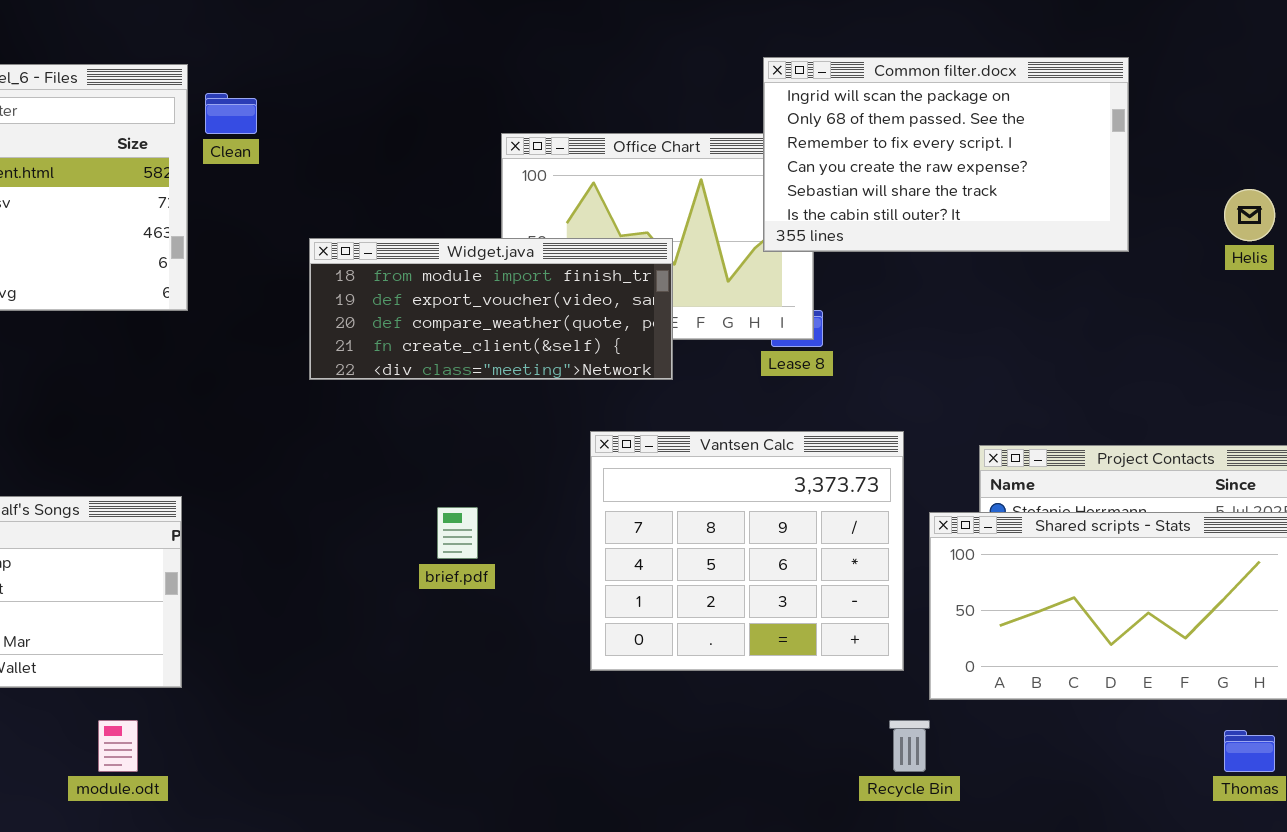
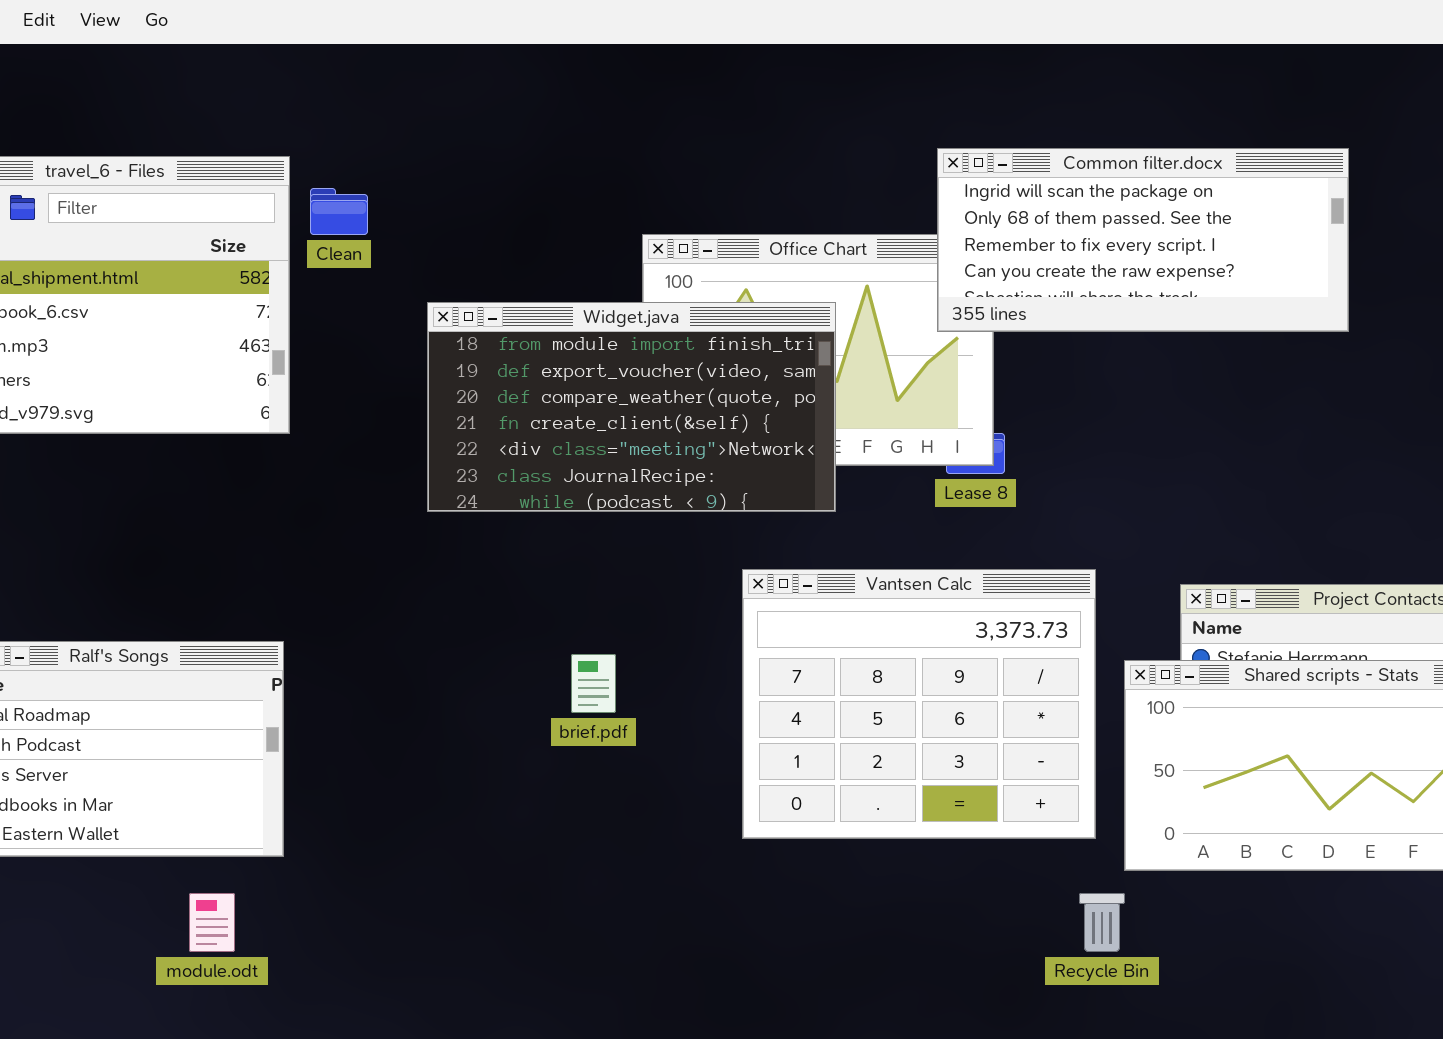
Common filter.docx: [763,57,1129,252] -> [937,148,1349,332], resized
Widget.java: [309,238,673,380] -> [427,302,836,512], resized

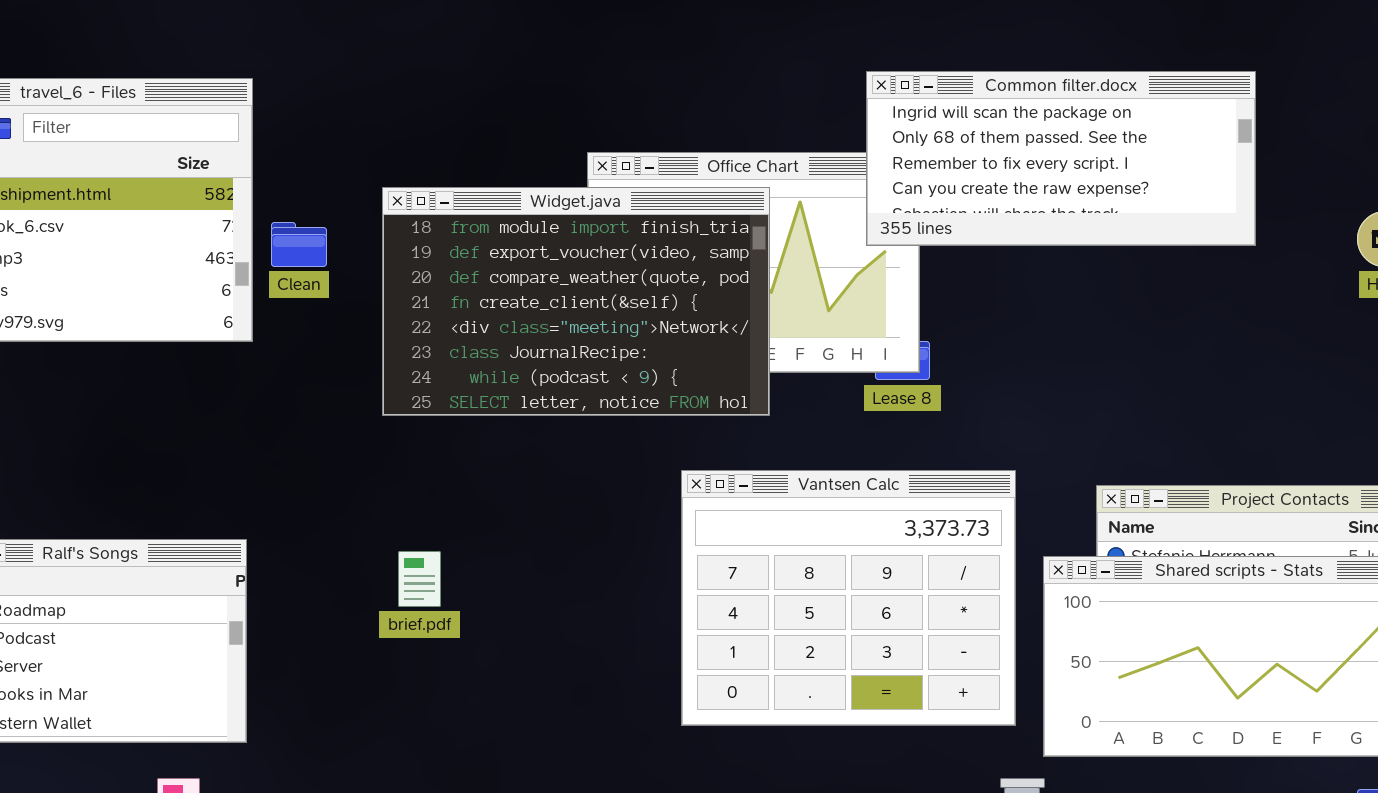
Clean: [310,188,368,235] -> [271,222,327,267], moved
Widget.java: [427,302,836,512] -> [382,187,770,416], resized
brief.pdf: [571,654,616,713] -> [398,551,441,607], moved

